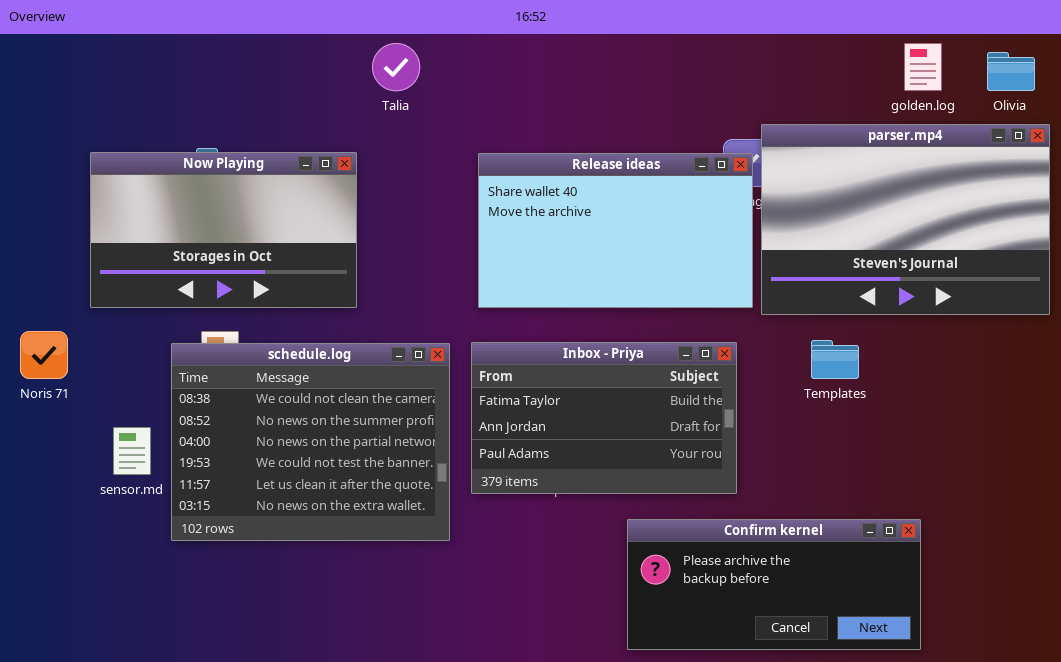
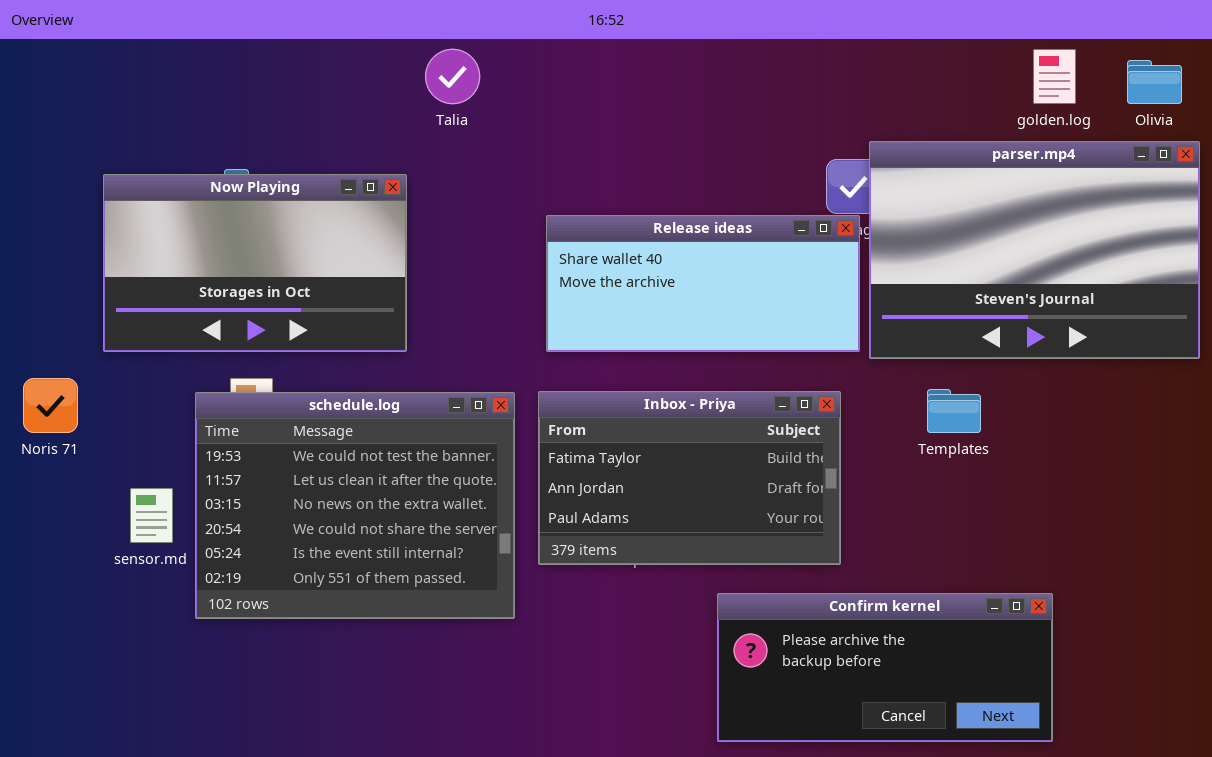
Release ideas: [478,153,753,308] -> [546,215,860,352], resized
schedule.log: [171,343,450,541] -> [195,392,515,619], scrolled down 3 rows

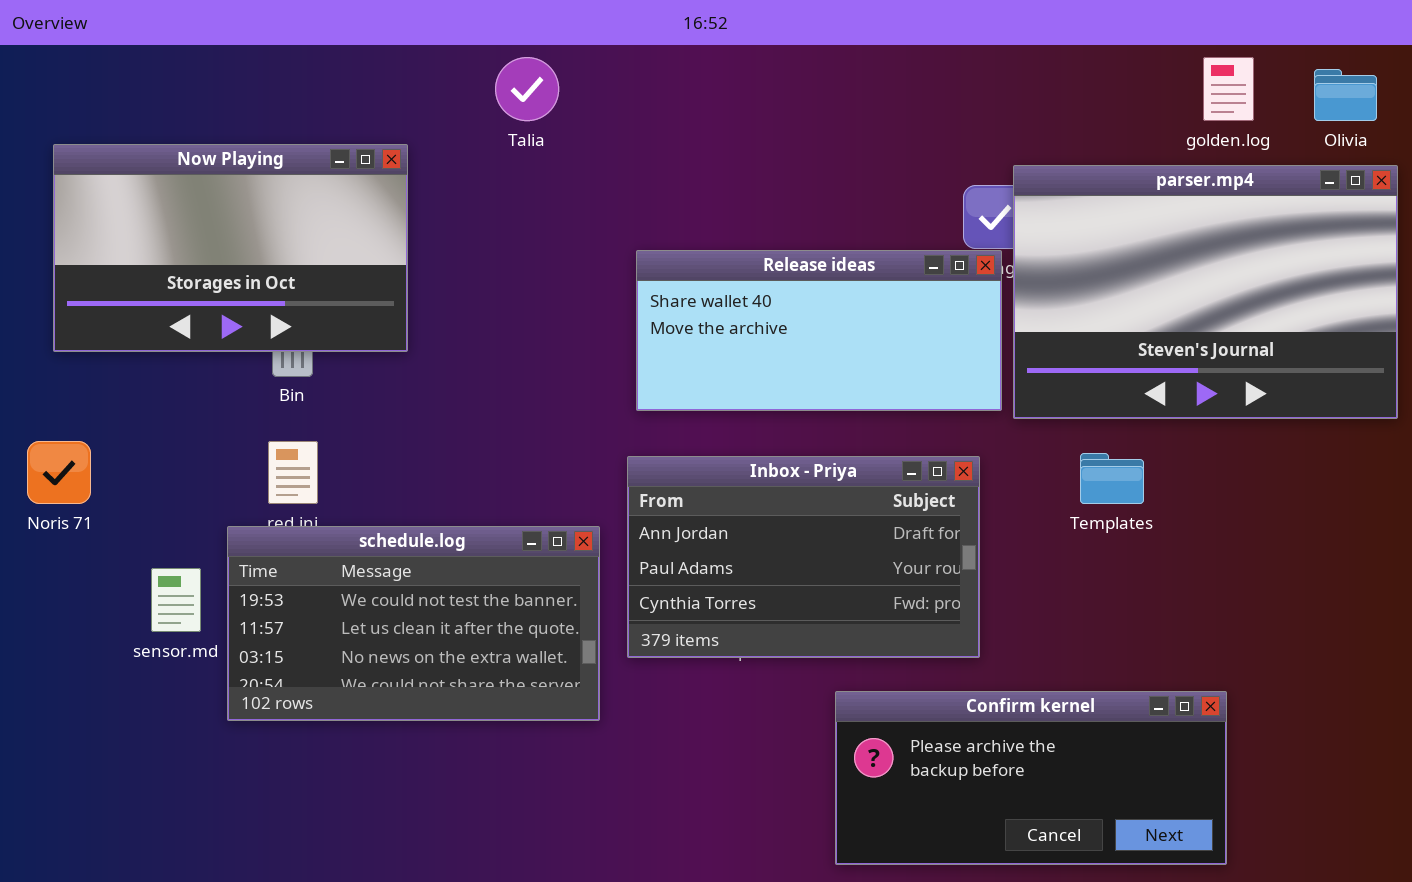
Now Playing: [103,174,407,352] -> [53,144,408,352], moved
Inbox - Priya: [538,391,841,565] -> [627,456,980,658], scrolled down 1 row
schedule.log: [195,392,515,619] -> [227,526,600,721], resized

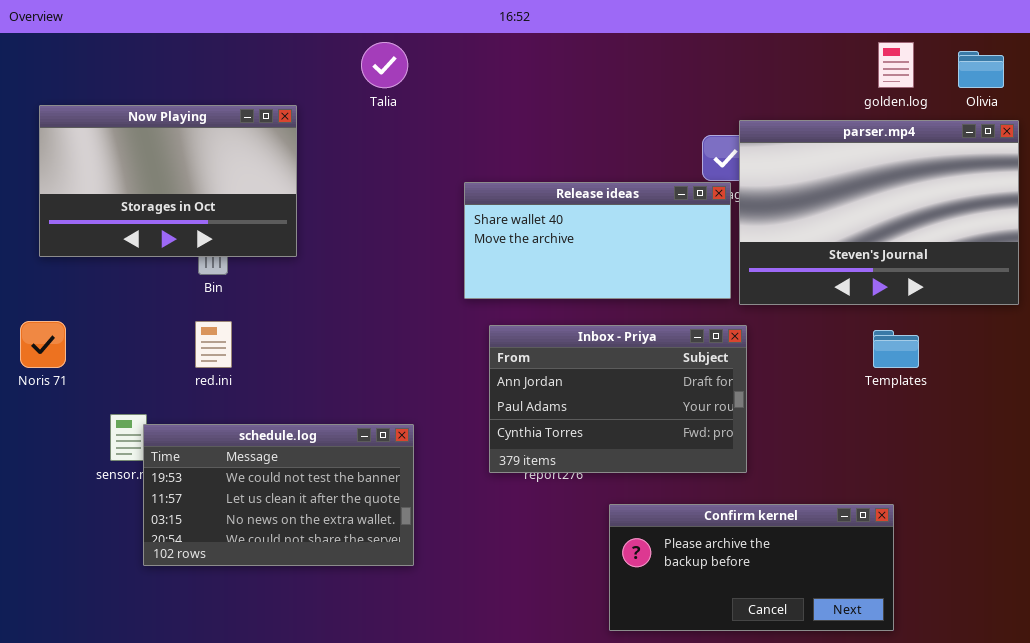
Templates: [1080,453,1144,504] -> [873,330,919,368], moved
Inbox - Priya: [627,456,980,658] -> [489,325,747,473], moved
schedule.log: [227,526,600,721] -> [143,424,414,566], moved

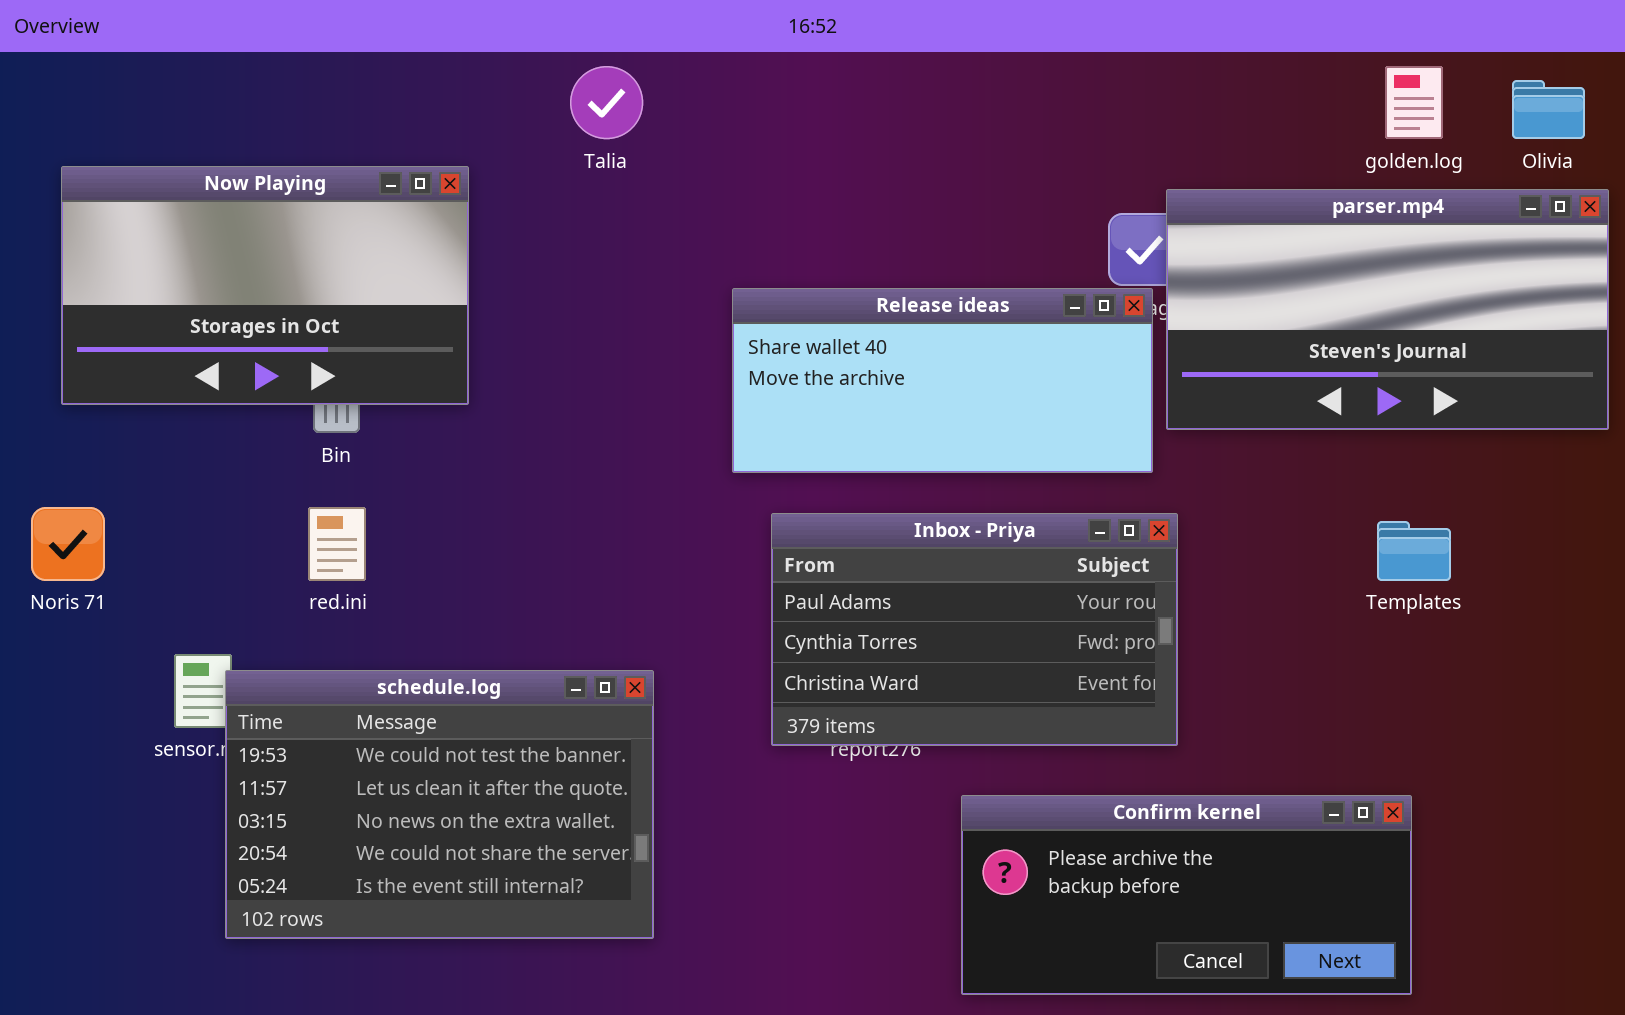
parser.mp4: [739,120,1019,305] -> [1166,189,1609,430], resized
Inbox - Priya: [489,325,747,473] -> [771,513,1178,746], scrolled down 1 row
schedule.log: [143,424,414,566] -> [225,670,654,939], resized

